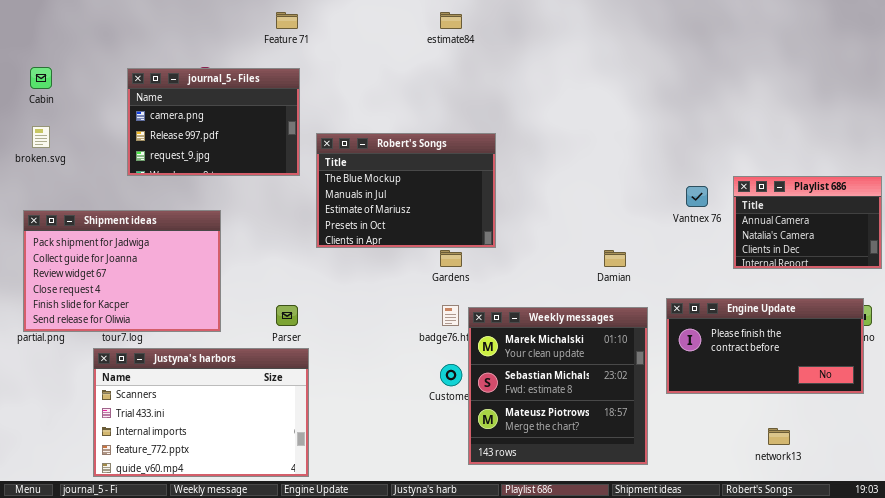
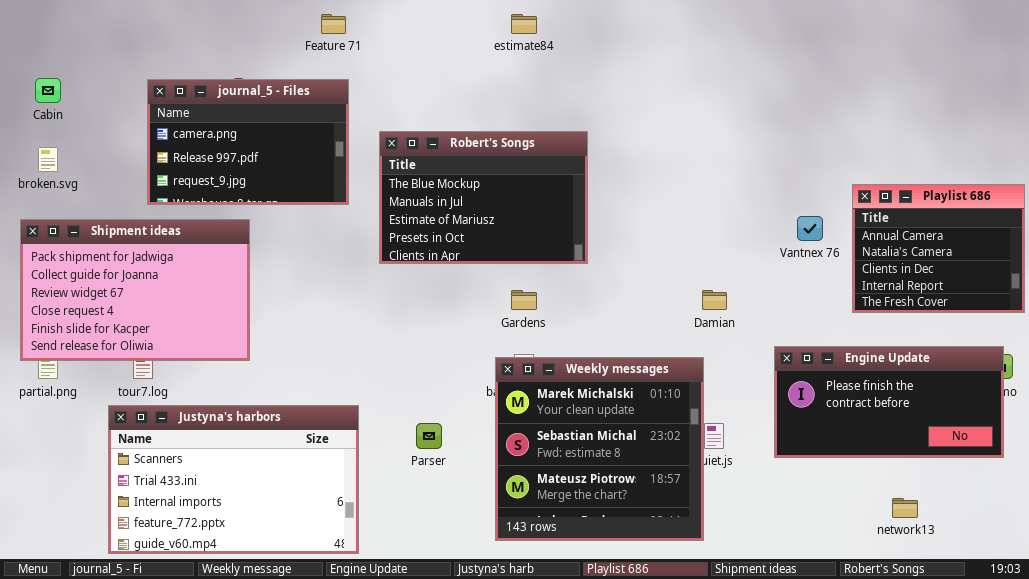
Robert's Songs: [316,133,496,248] -> [379,131,588,264], moved
Playlist 686: [733,176,882,269] -> [852,184,1025,313], resized
Shipment ideas: [23,210,221,332] -> [20,219,250,361], moved
Parser: [276,305,298,326] -> [416,423,442,449], moved
Weekly messages: [468,307,648,465] -> [495,357,704,541], moved

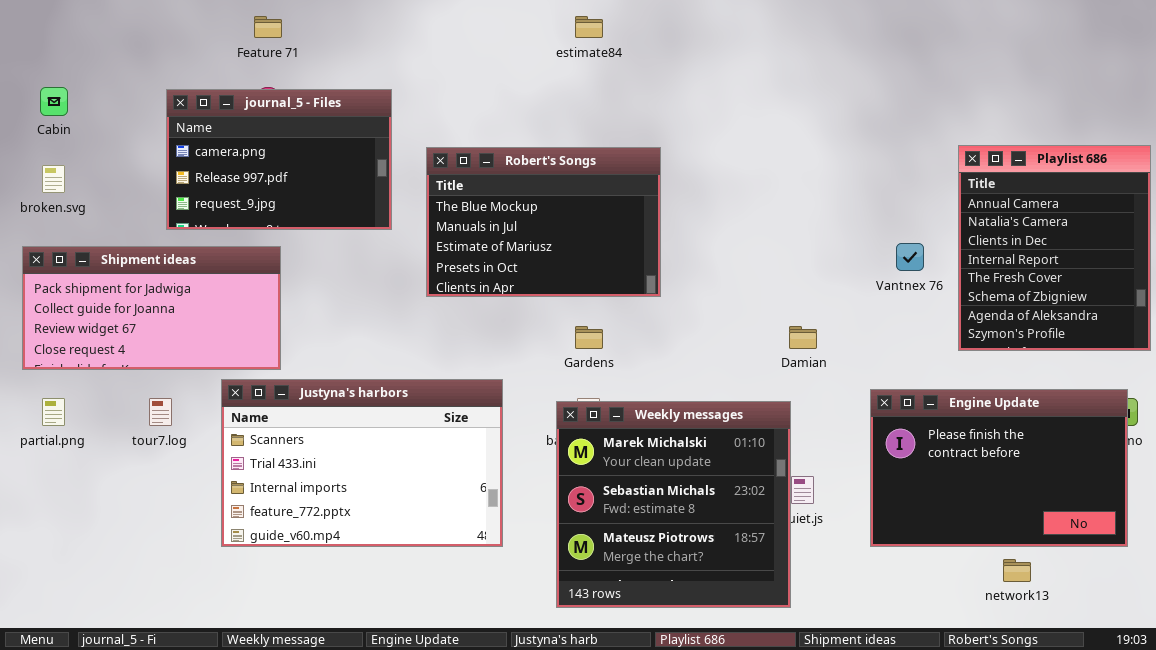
Feature 71: [321,14,346,34] -> [254,16,282,38], moved
Playlist 686: [852,184,1025,313] -> [958,145,1151,351], resized
Shipment ideas: [20,219,250,361] -> [22,246,281,370], resized
Engine Update: [774,346,1004,458] -> [870,389,1128,547], resized
Justyna's harbors: [108,405,359,554] -> [221,379,503,547], moved

